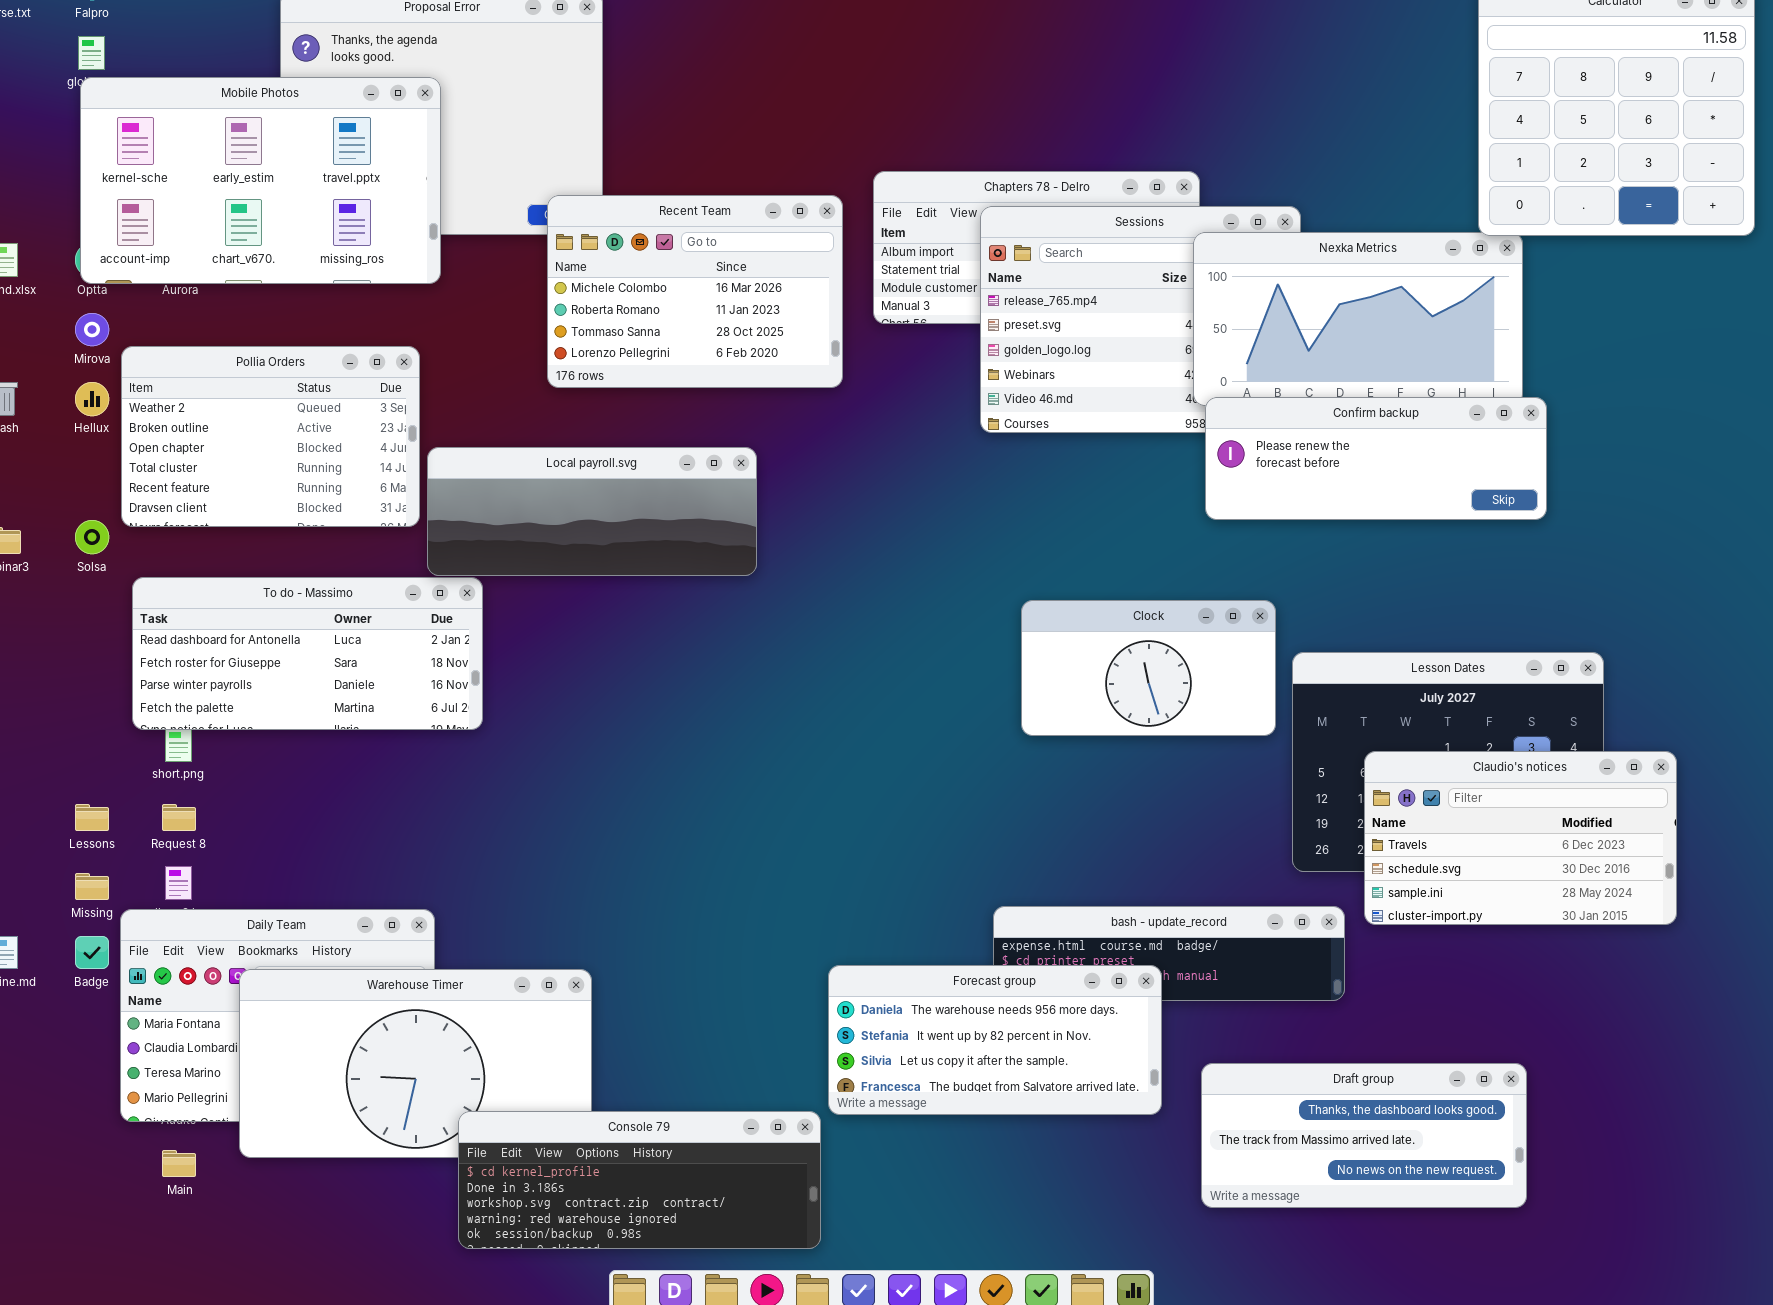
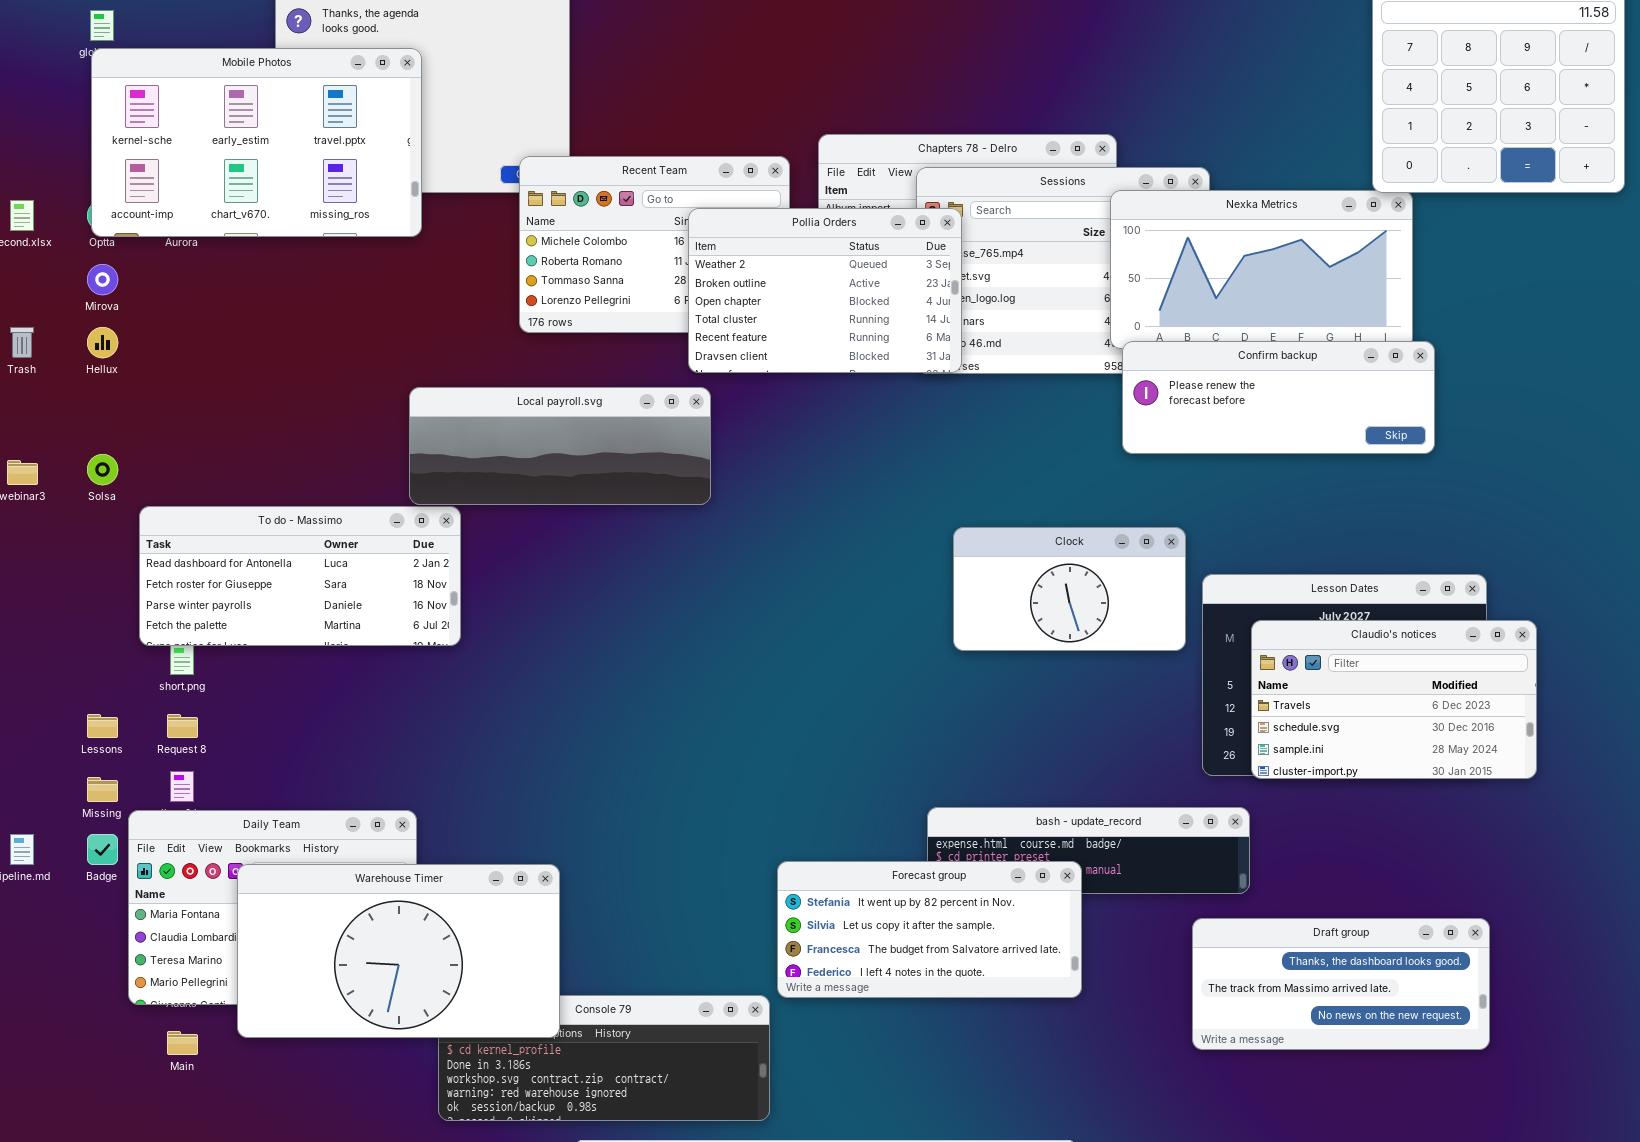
Pollia Orders: [121,346,420,527] -> [688,208,962,373], moved
Claudio's notices: [1364,751,1677,925] -> [1251,620,1537,779], moved
Forecast group: [828,965,1162,1115] -> [777,861,1082,998], scrolled down 1 row
Warehouse Timer: [239,969,592,1158] -> [237,864,560,1038], raised
Draft group: [1201,1063,1527,1208] -> [1192,918,1490,1050], moved

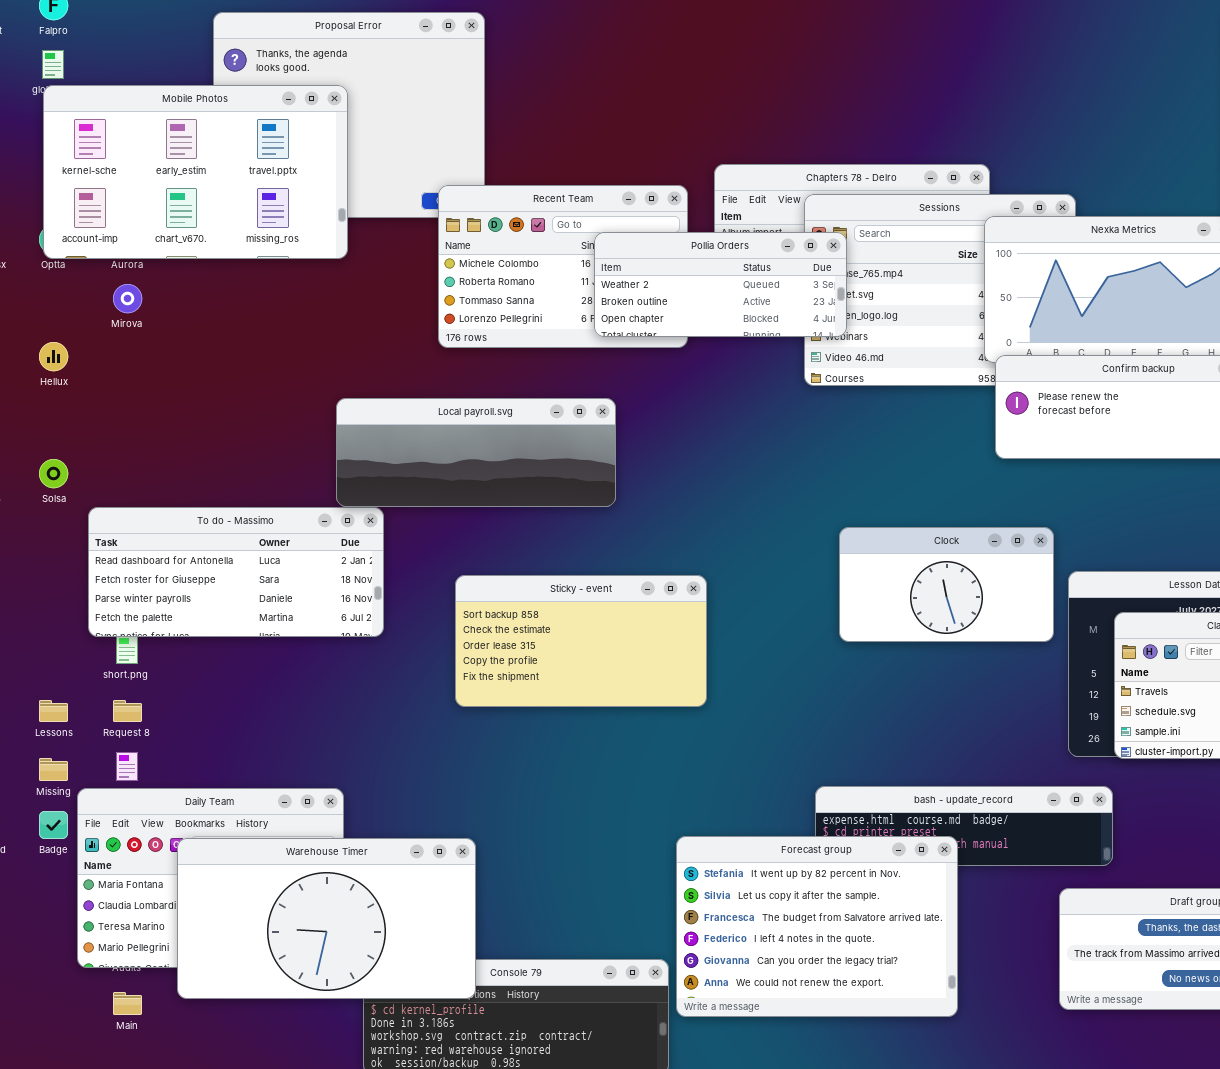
Pollia Orders: [688,208,962,373] -> [594,232,847,337], resized
Mirova: [87,264,118,295] -> [113,284,142,313], moved
Sticky - event: none -> [455,575,707,707], opened
Forecast group: [777,861,1082,998] -> [676,836,958,1017], resized

